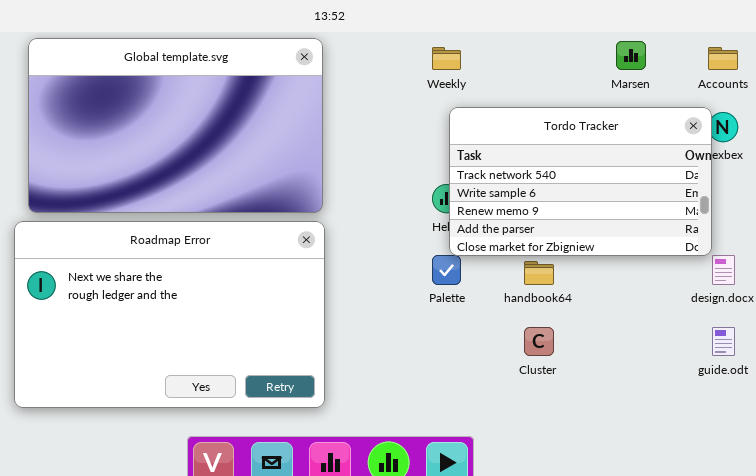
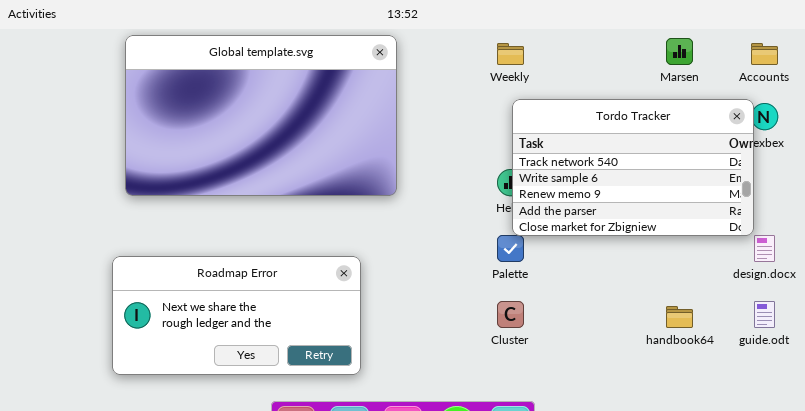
Roadmap Error: [14,221,325,408] -> [112,256,361,375], resized
handbook64: [524,261,554,285] -> [666,306,693,328], moved
Cluster: [524,327,554,356] -> [497,301,524,328], moved

